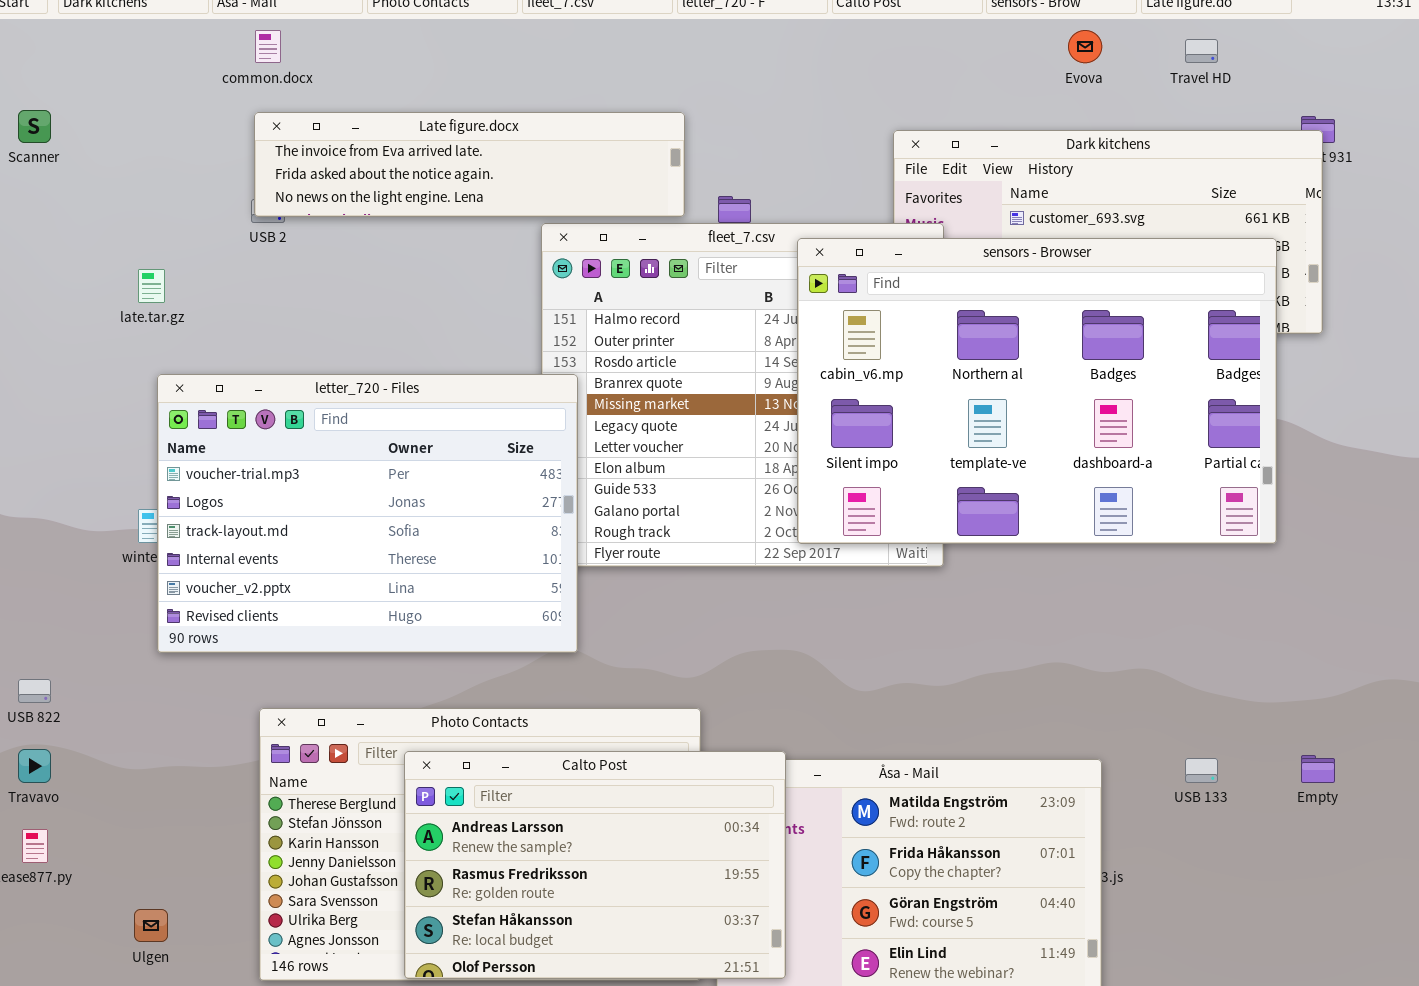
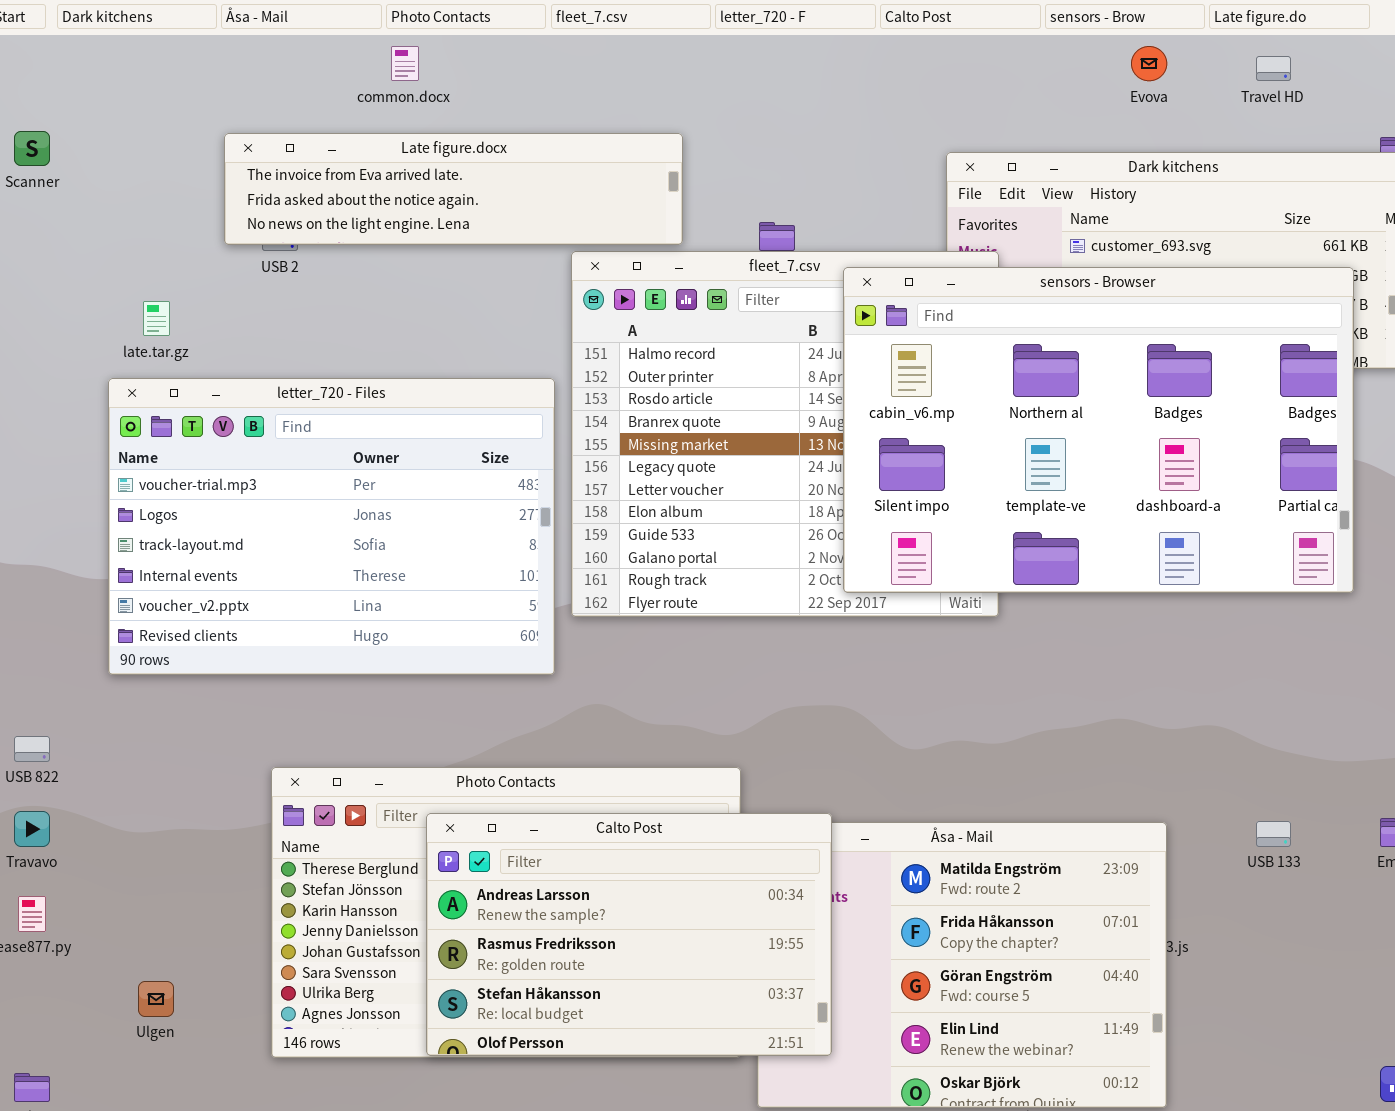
common.docx: [255,30,281,63] -> [391,46,419,81], moved
Late figure.docx: [254,112,685,217] -> [224,133,683,245], moved
letter_720 - Files: [157,374,578,653] -> [108,378,555,675], moved

